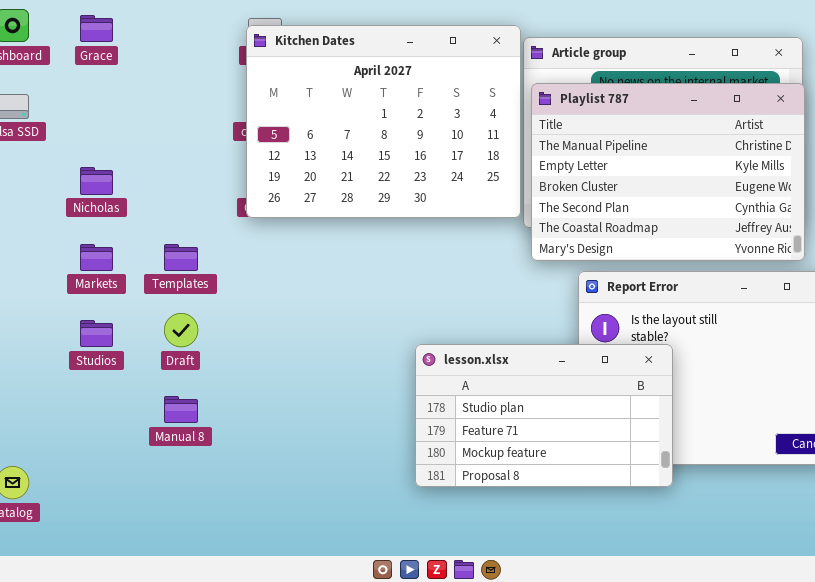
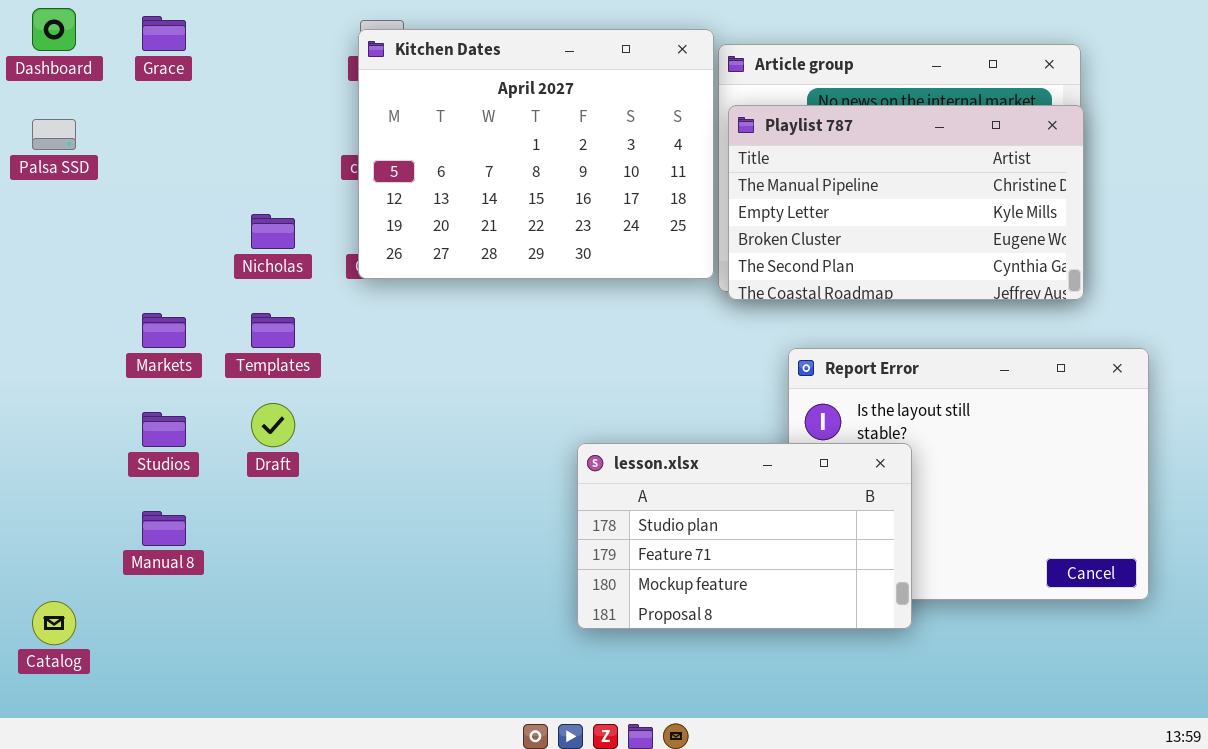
Playlist 787: [531,83,805,261] -> [728,105,1084,300], resized
Nicholas: [80,167,113,195] -> [251,214,295,249], moved
Manual 8: [164,396,198,423] -> [142,511,186,546], moved

